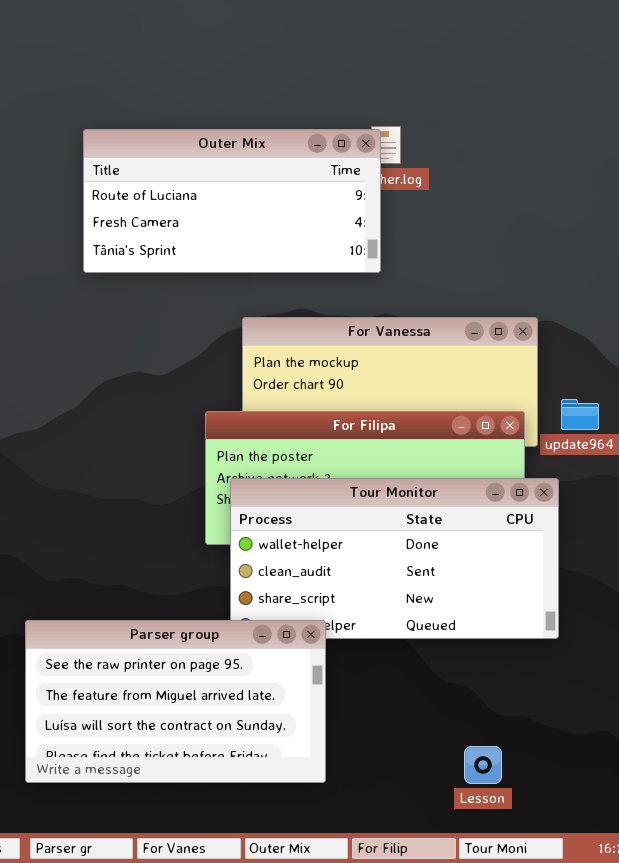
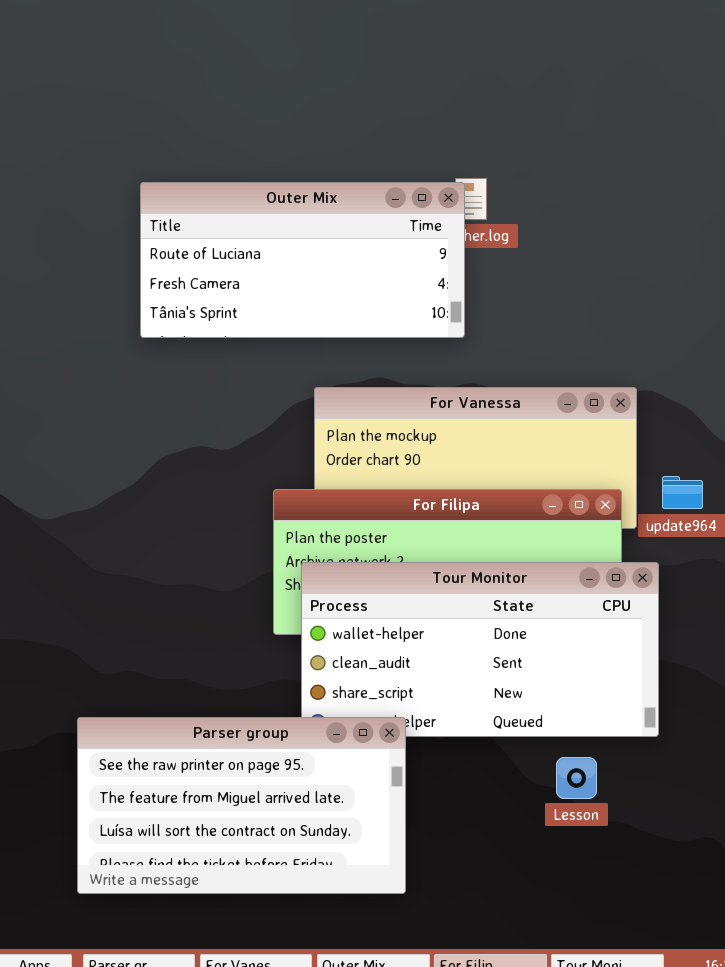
Lesson: [464,746,502,784] -> [556,757,597,799], moved

